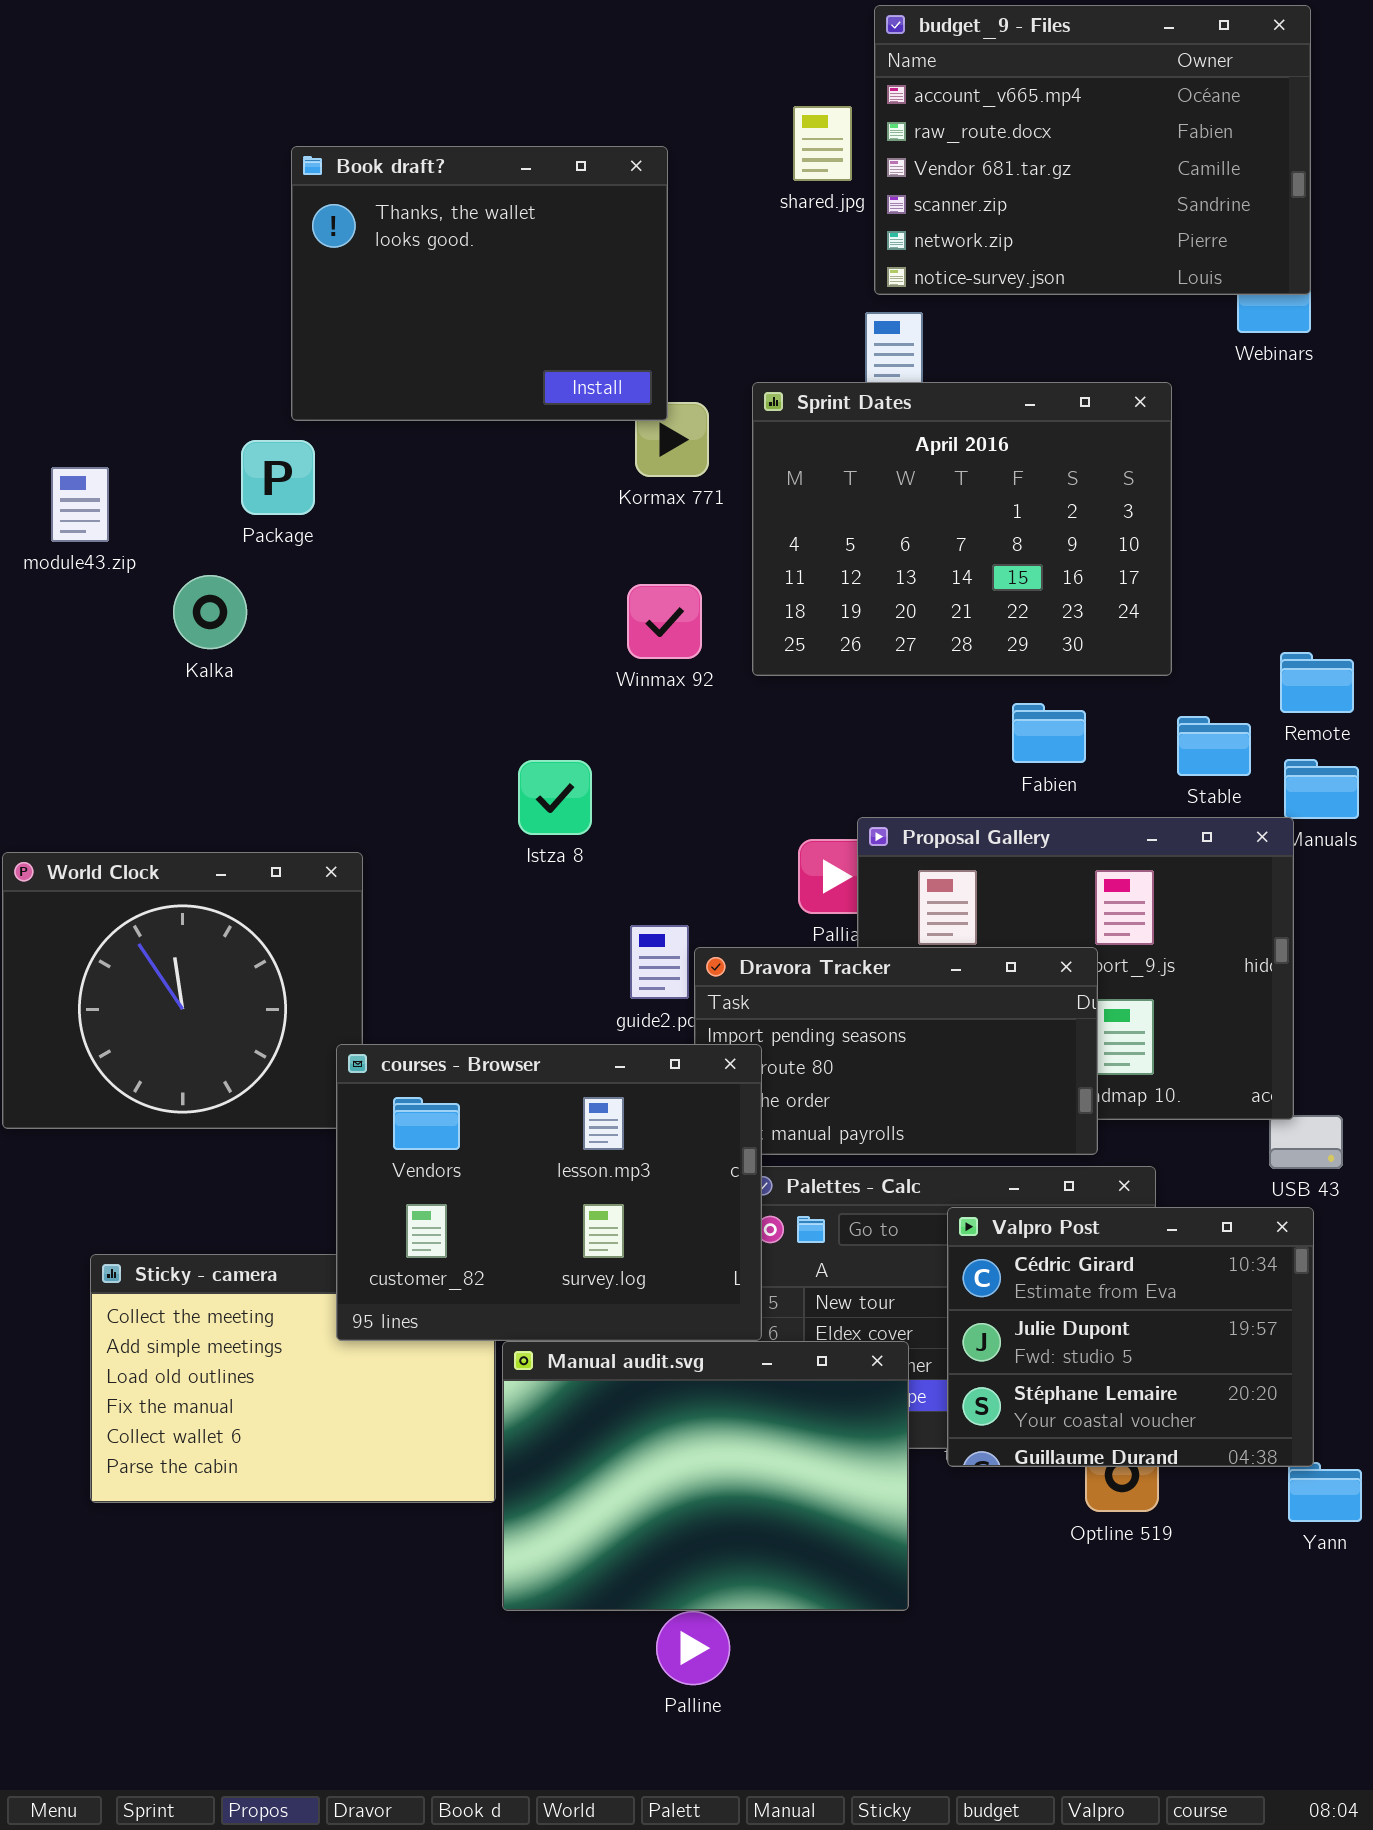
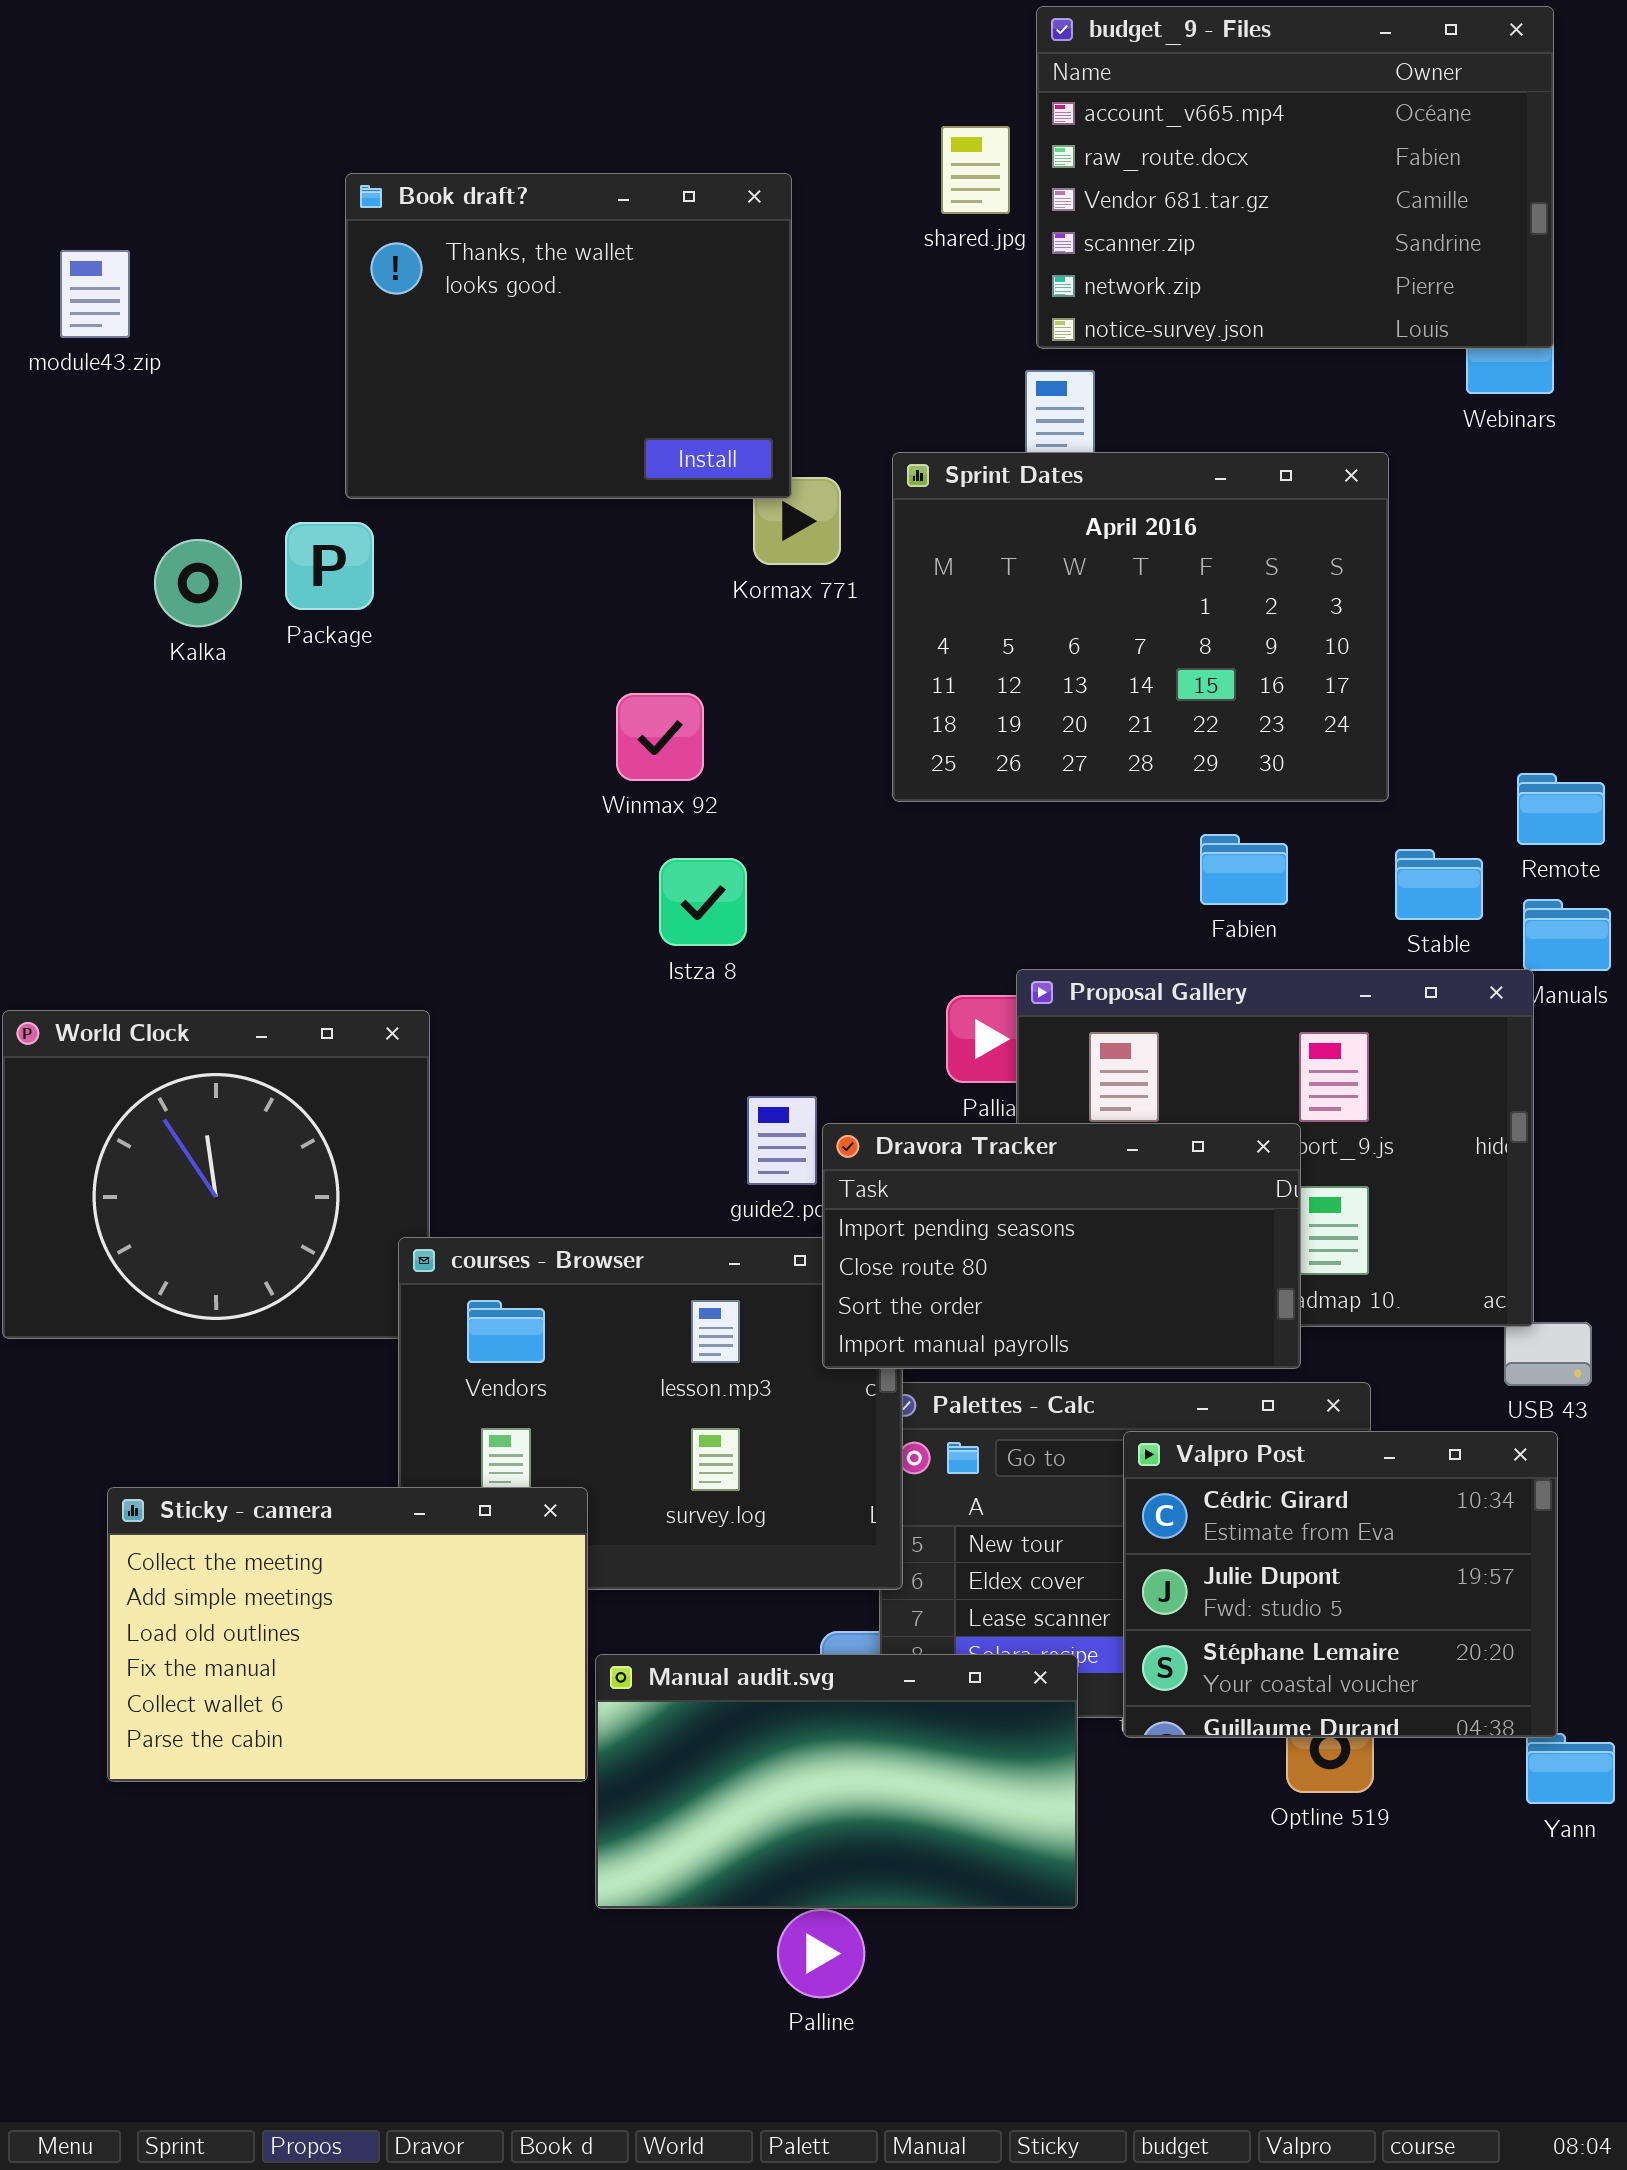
module43.zip: [51,467,109,542] -> [60,250,130,338], moved
Kalka: [173,575,247,649] -> [154,539,242,627], moved
Winmax 92: [627,584,702,659] -> [616,693,704,781], moved
Istza 8: [518,760,592,835] -> [659,858,747,946], moved
Dravora Tracker: [694,947,1098,1155] -> [822,1123,1301,1369], raised
Sticky - camera: [90,1254,496,1503] -> [107,1487,588,1782], raised
Manual audit.svg: [502,1341,909,1611] -> [595,1654,1078,1909], resized

